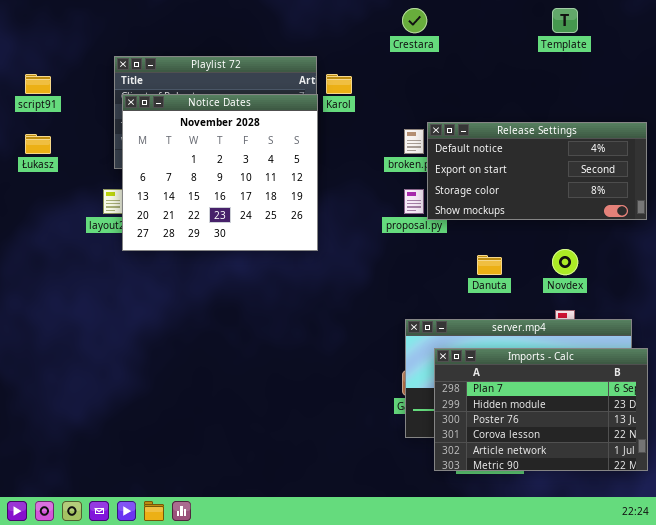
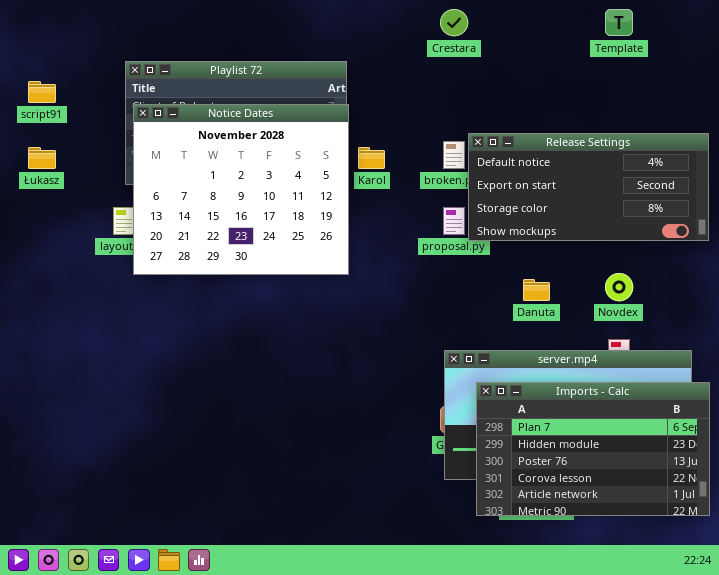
Karol: [326,74,352,94] -> [358,147,385,169], moved

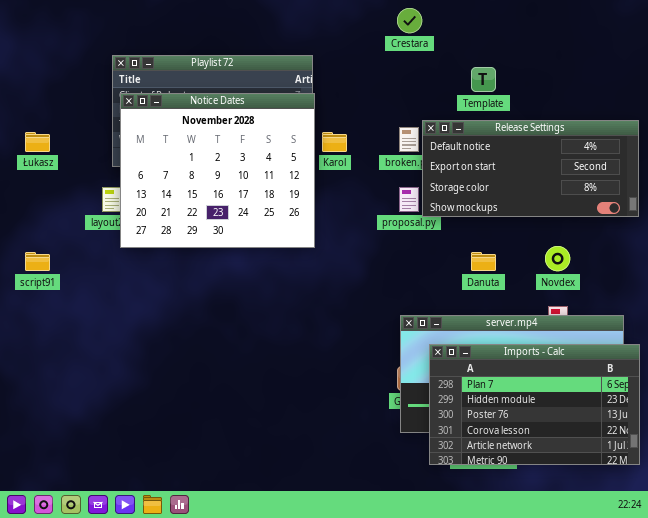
Template: [605,9,633,36] -> [471,67,496,92], moved
script91: [28,81,56,103] -> [25,252,50,271], moved

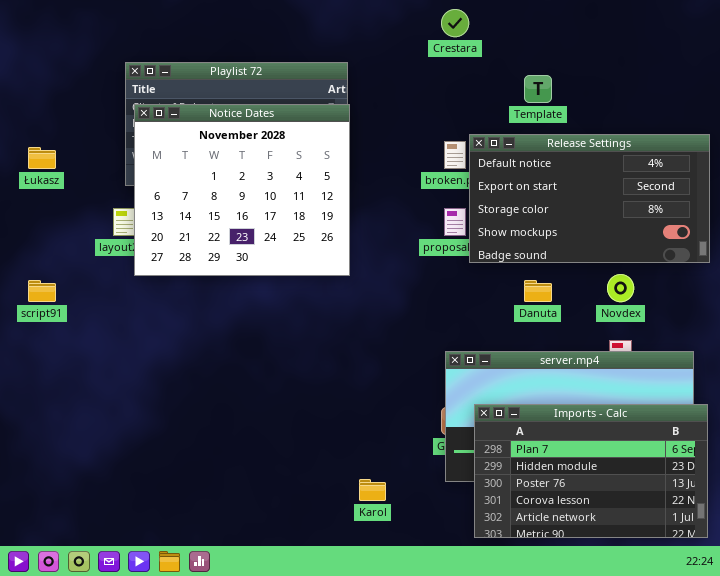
Release Settings: [422,120,639,217] -> [469,134,710,263], resized
Karol: [322,132,347,152] -> [359,479,386,501], moved
Imports - Calc: [429,344,640,465] -> [474,404,708,538], moved

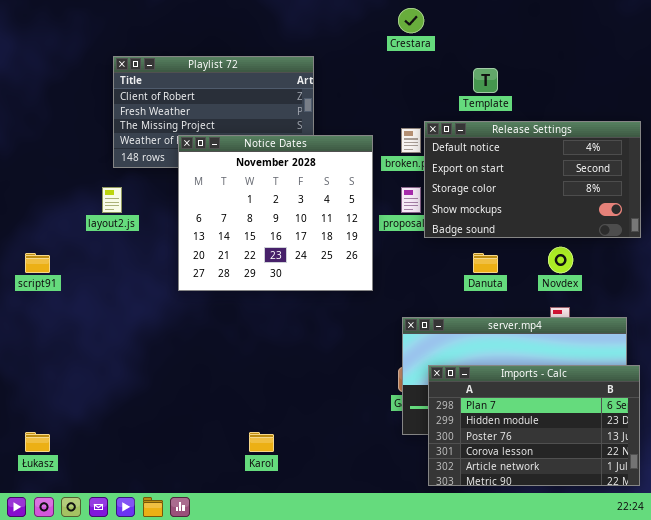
Notice Dates: [134,104,350,276] -> [178,135,373,291], moved
Łukasz: [28,147,56,169] -> [25,432,50,452], moved
Karol: [359,479,386,501] -> [249,432,274,452], moved

